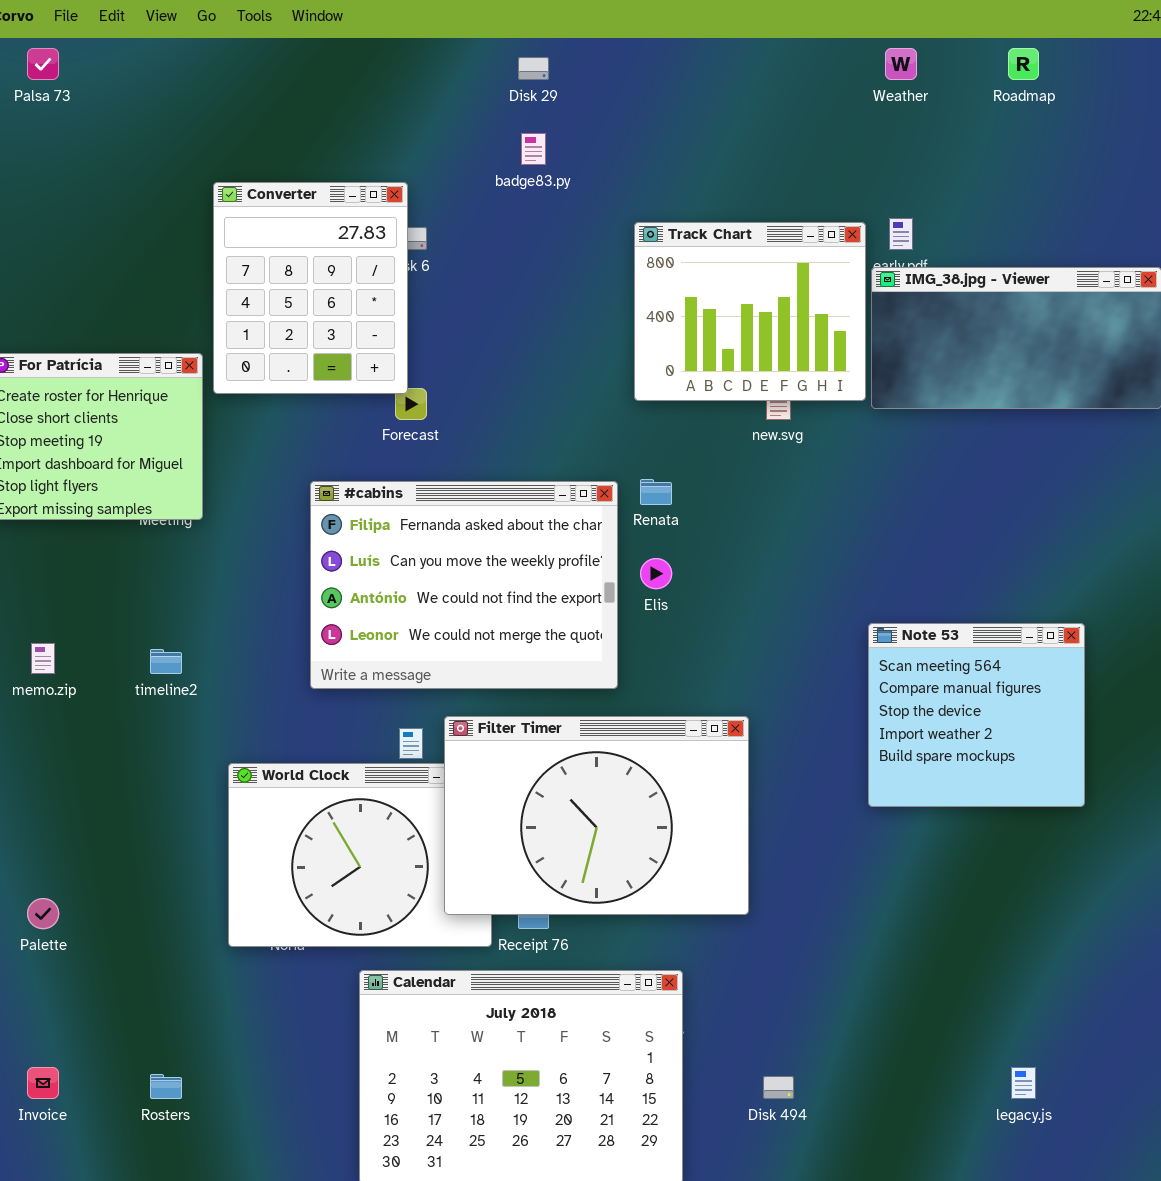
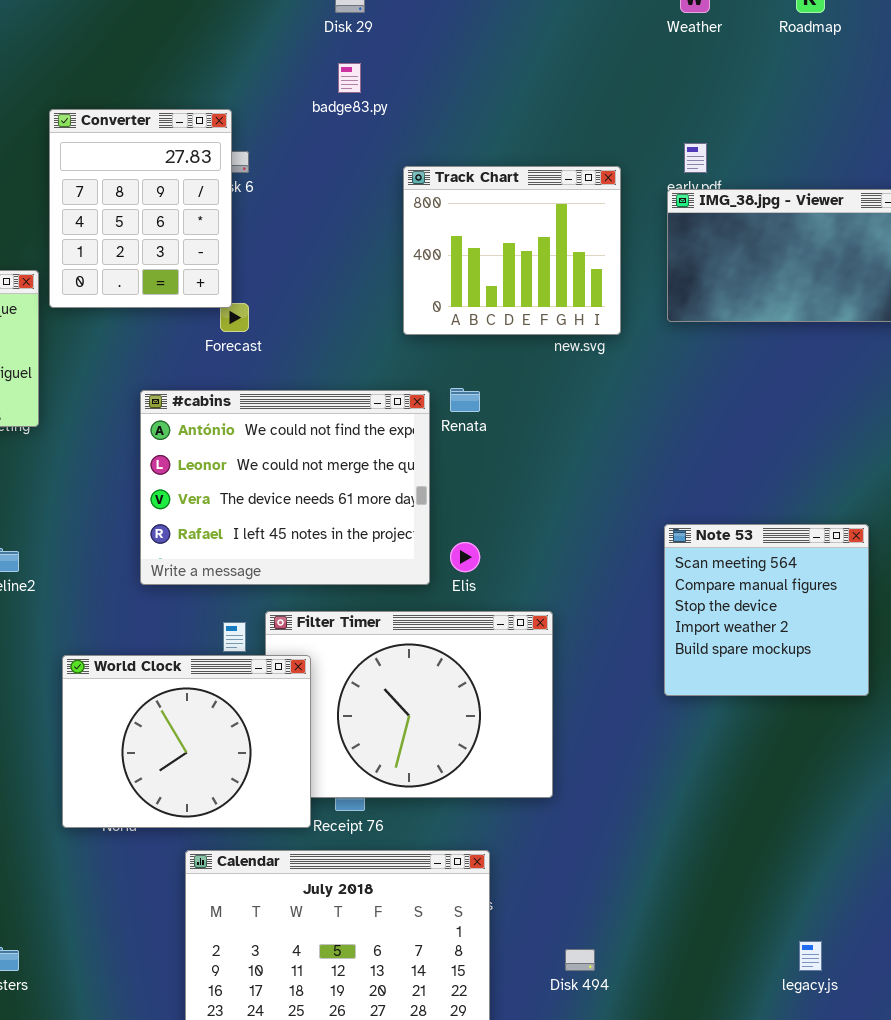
Track Chart: [634,222,866,401] -> [403,166,621,335], moved
#cabins: [310,481,618,689] -> [140,390,430,585], scrolled down 2 rows
Elis: [640,558,672,589] -> [450,542,480,572], moved
World Clock: [228,763,492,947] -> [62,655,311,828], raised

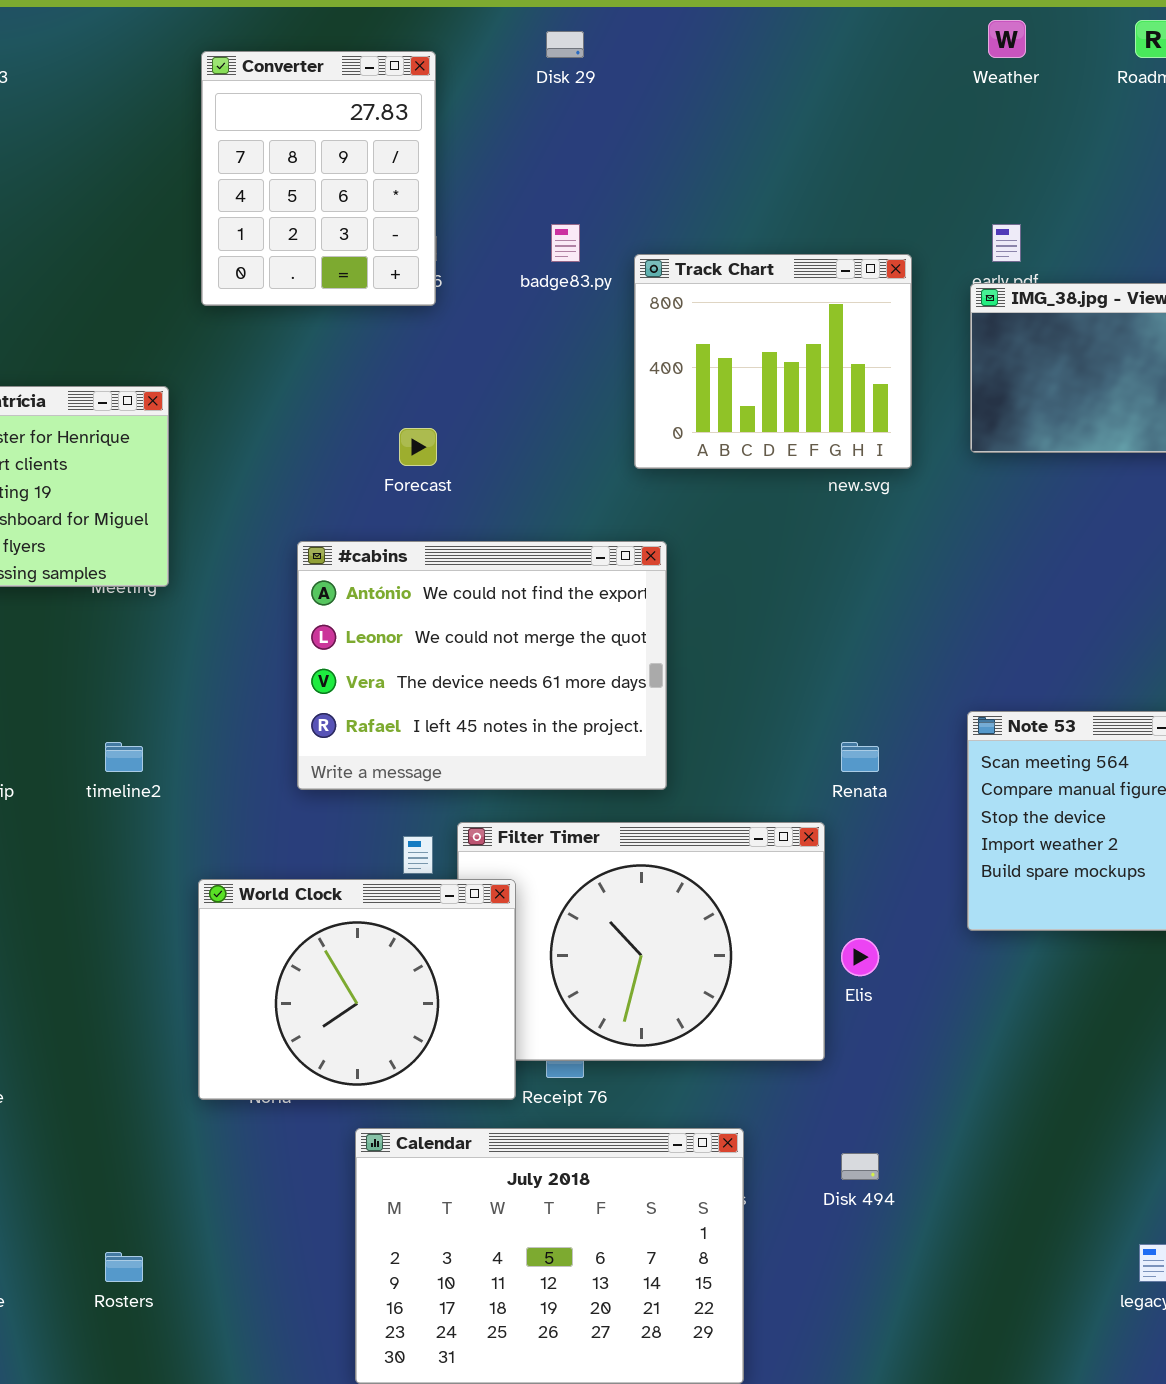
badge83.py: [338,63,361,93] -> [551,224,580,262], moved
Converter: [49,109,232,308] -> [201,51,436,306], moved
Renata: [450,388,480,412] -> [841,742,879,772], moved
Elis: [450,542,480,572] -> [841,938,879,976], moved
Disk 494: [565,949,595,971] -> [841,1153,879,1180], moved

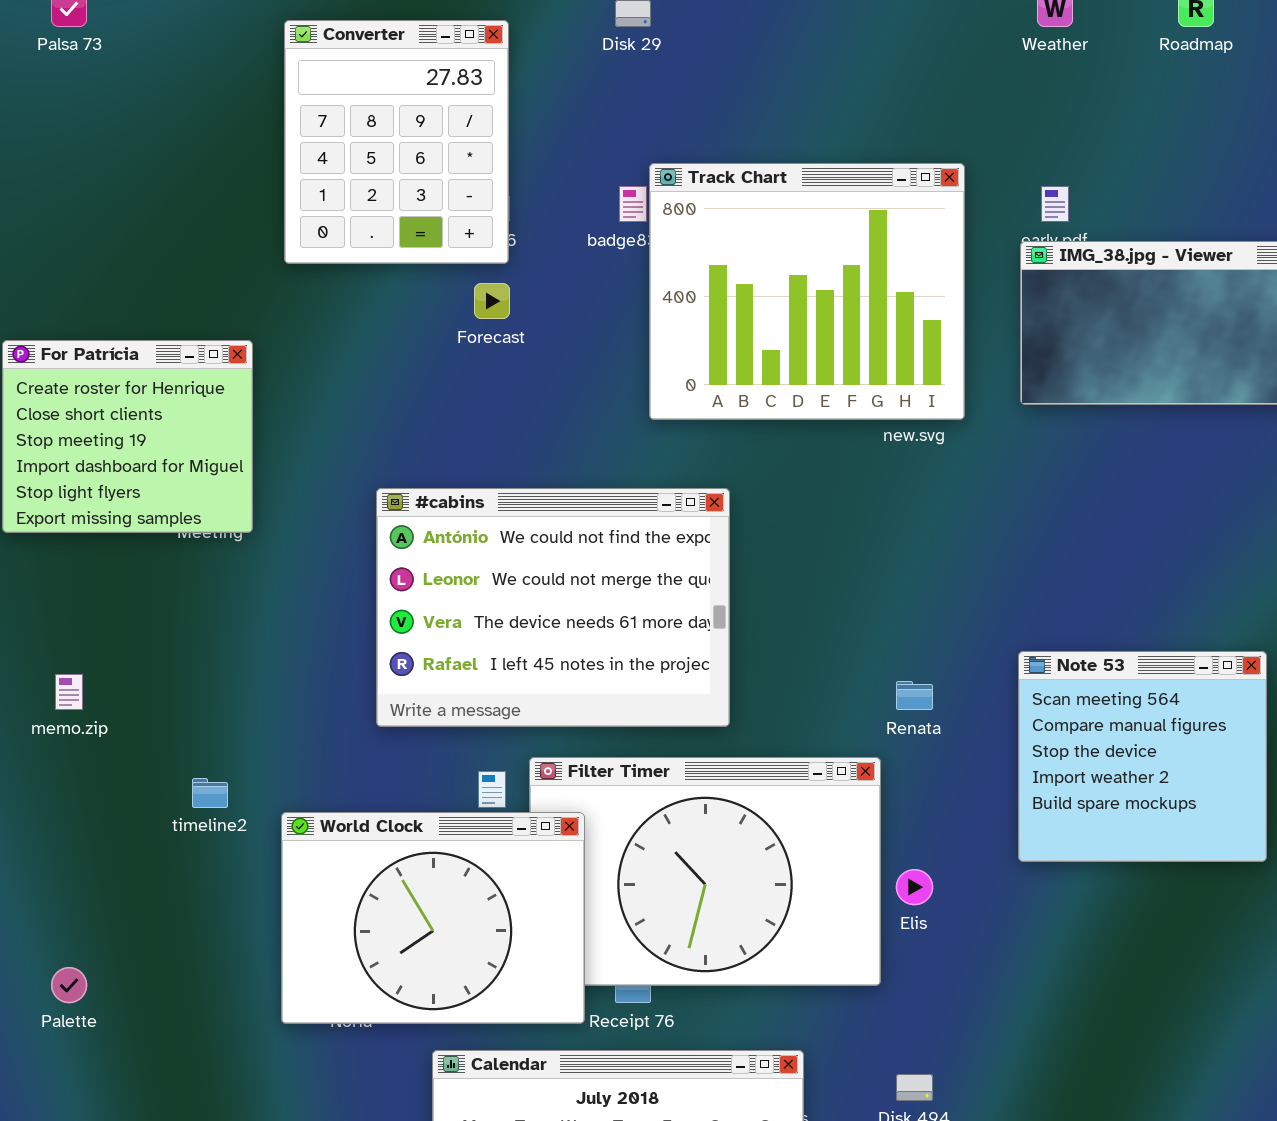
Track Chart: [634,254,912,469] -> [649,163,965,420], resized
Forecast: [399,428,437,466] -> [474,283,510,319], moved
timeline2: [105,742,143,772] -> [192,778,228,808], moved

